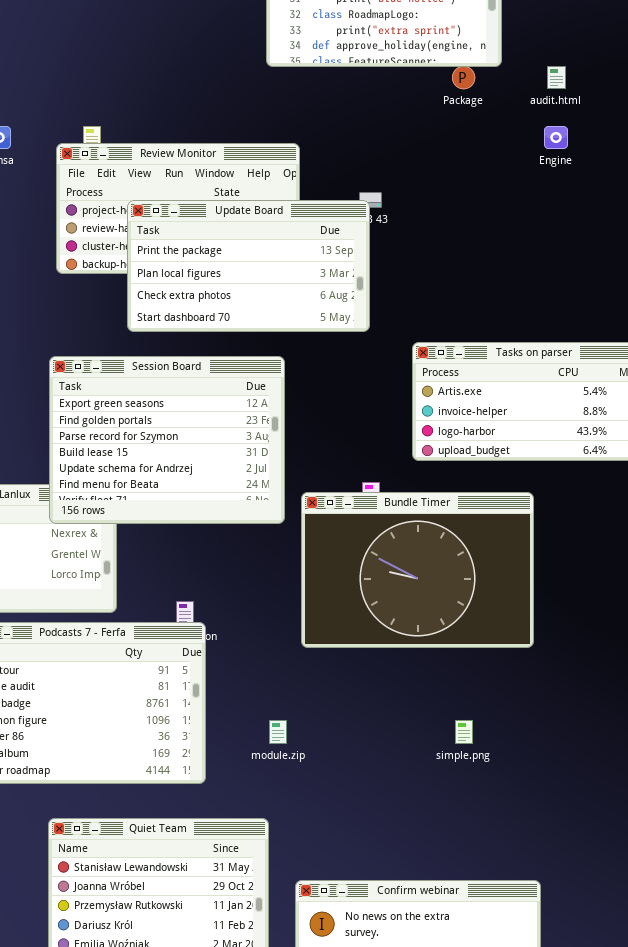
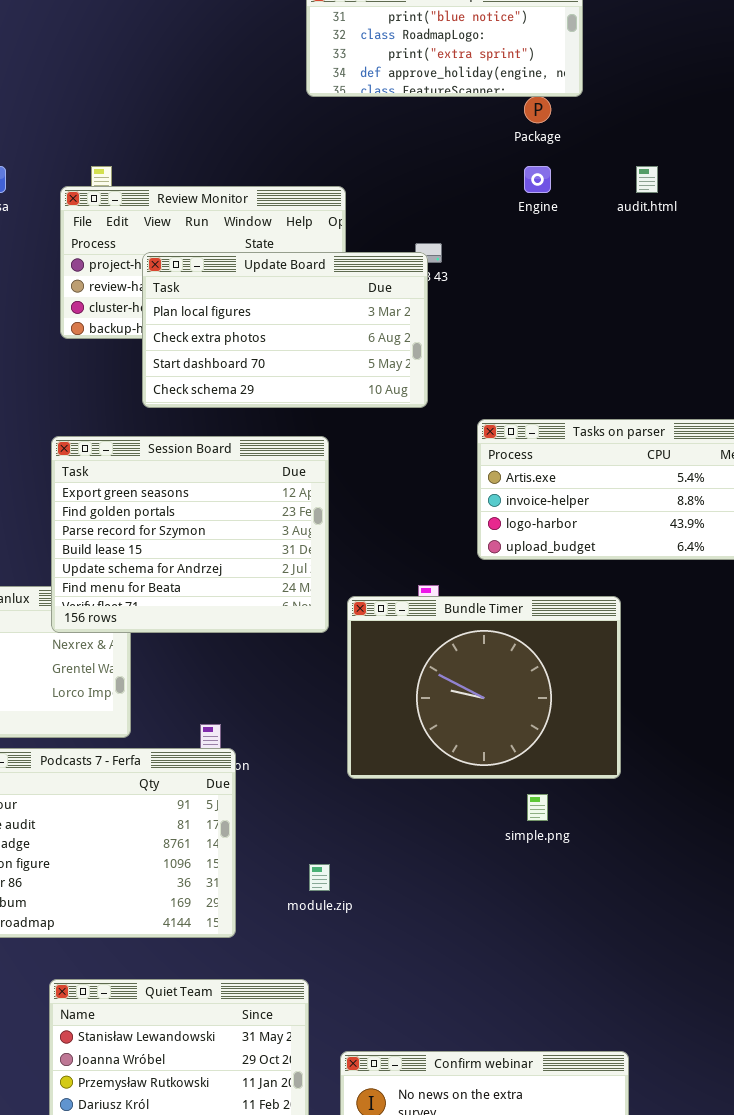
audit.html: [547,66,566,89] -> [636,166,658,193], moved
Engine: [544,126,568,149] -> [524,166,551,193], moved
Update Board: [127,200,370,332] -> [142,252,428,408], scrolled down 1 row
simple.png: [455,720,473,744] -> [527,794,548,821], moved

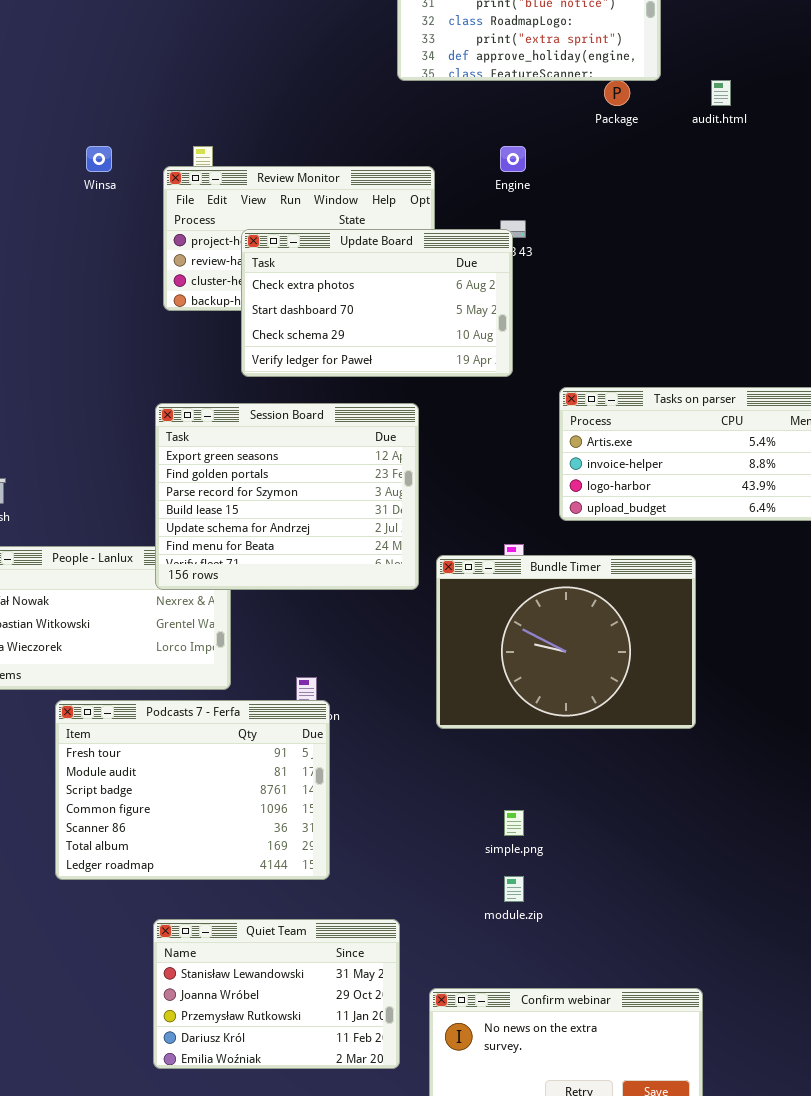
Engine: [524,166,551,193] -> [500,146,526,172], moved
audit.html: [636,166,658,193] -> [711,80,731,106], moved
Update Board: [142,252,428,408] -> [241,229,513,377], scrolled down 1 row
simple.png: [527,794,548,821] -> [504,810,524,836], moved
module.zip: [309,864,330,891] -> [504,876,524,902], moved

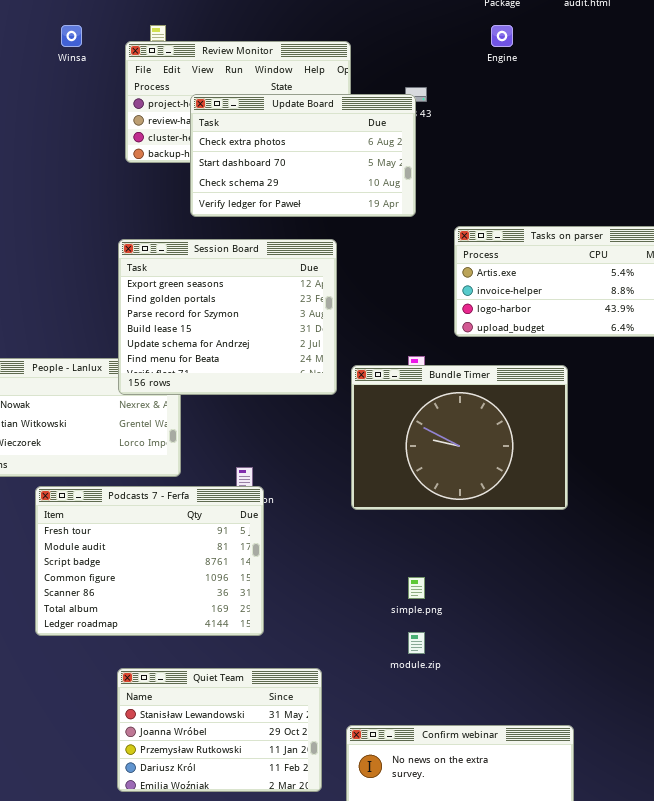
Engine: [500,146,526,172] -> [491,25,513,47], moved

